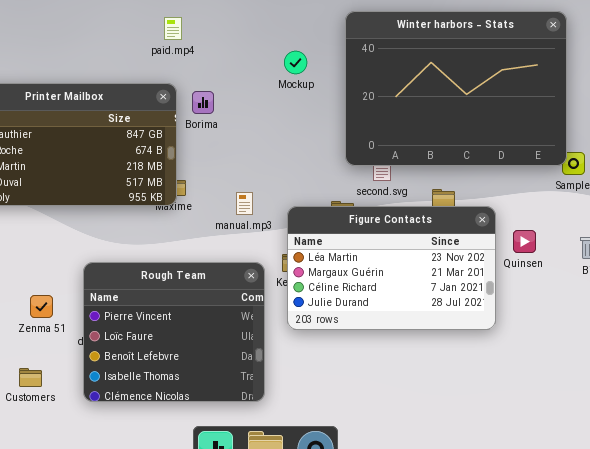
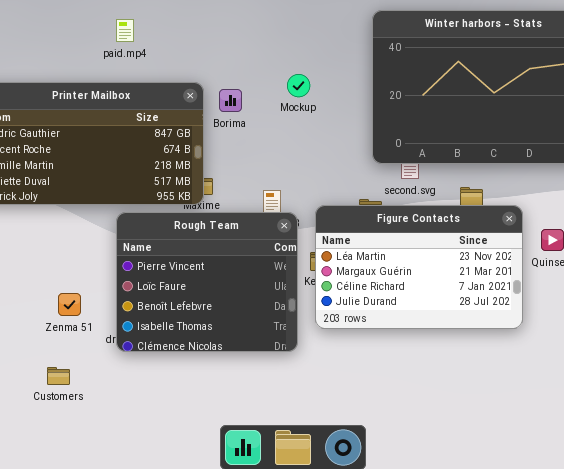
paid.mp4: [164,17,182,40] -> [116,19,134,42], moved
Mockup: [284,51,307,74] -> [287,74,310,97], moved
Rough Team: [83,262,265,402] -> [116,212,298,352], moved

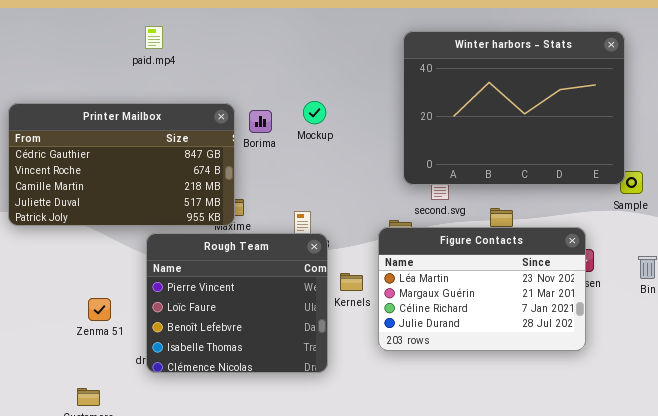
paid.mp4: [116,19,134,42] -> [145,26,163,49], moved
Mockup: [287,74,310,97] -> [303,101,326,124], moved
Figure Contacts: [315,205,523,329] -> [378,227,586,351], moved
Zenma 51: [58,293,81,316] -> [88,298,111,321], moved

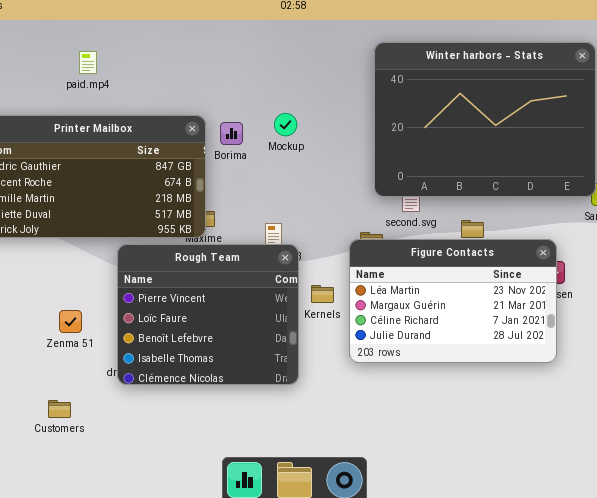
paid.mp4: [145,26,163,49] -> [79,51,97,74], moved

